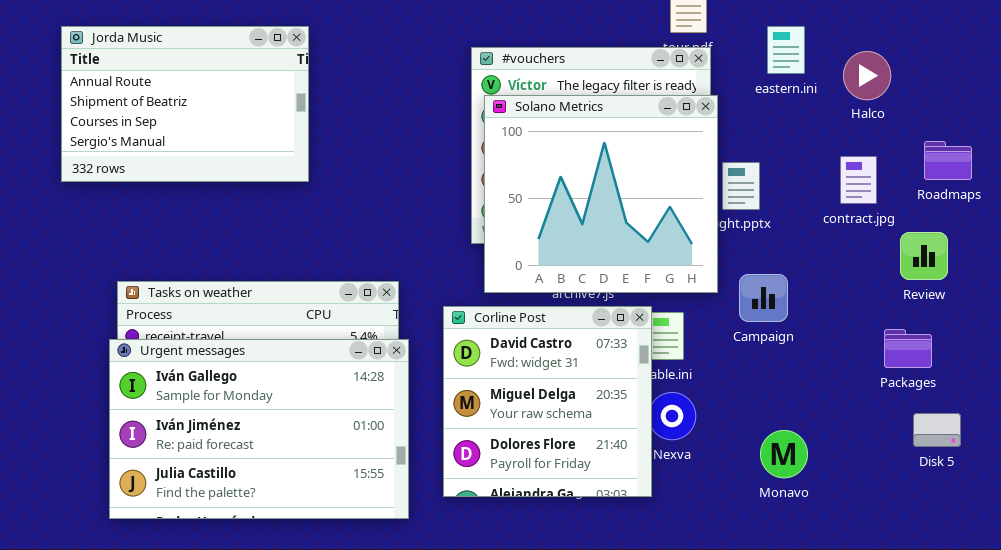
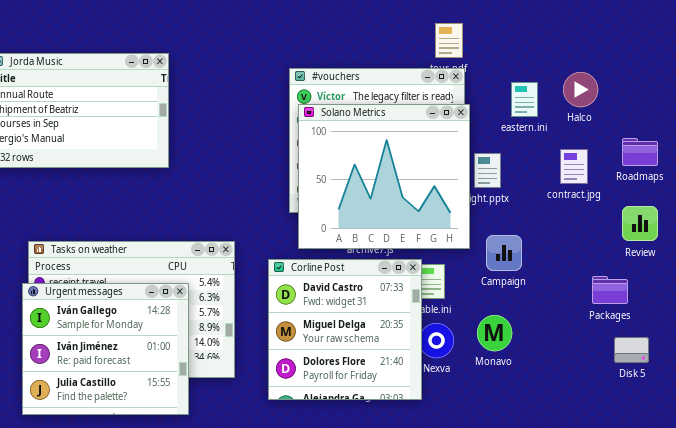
eastern.ini: [767,26,805,74] -> [511,82,538,117], moved
Review: [900,232,948,280] -> [622,206,658,241], moved
Urgent messages: [109,339,409,519] -> [22,283,189,415], resized
Monavo: [760,430,808,478] -> [477,315,512,351], moved

